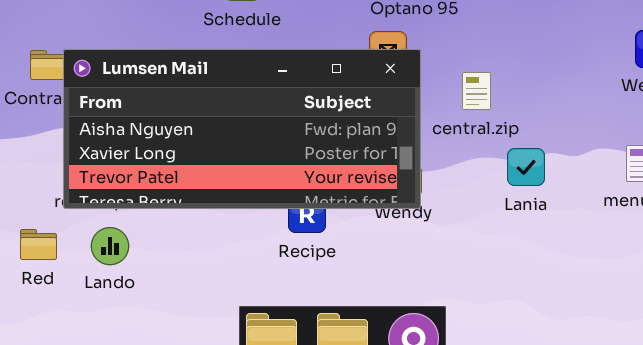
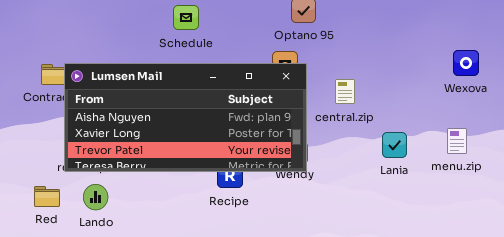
Lania: [507,148,545,186] -> [382,132,407,158], moved

